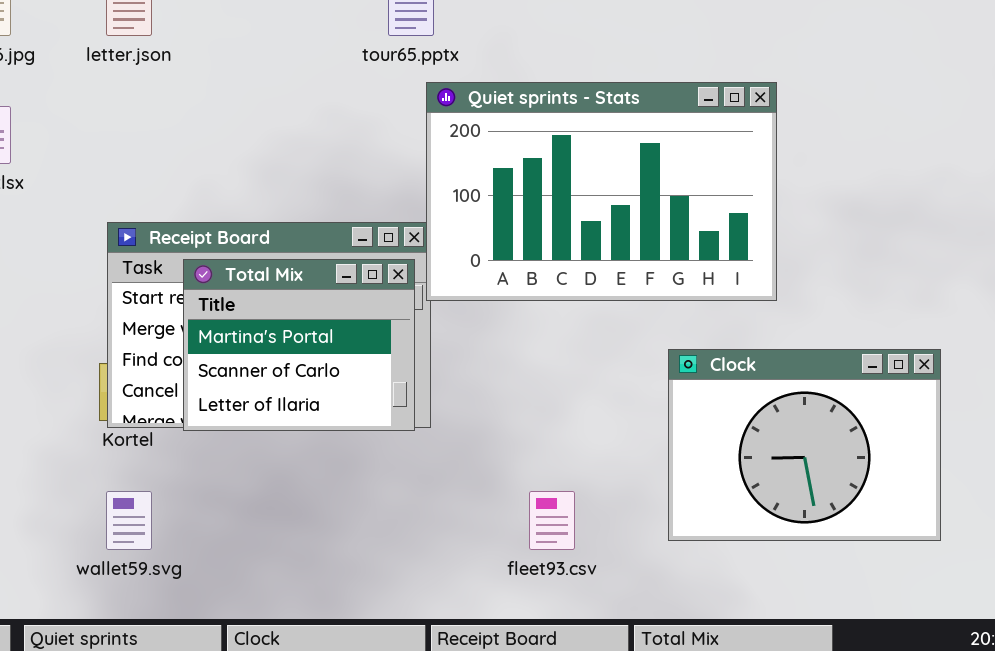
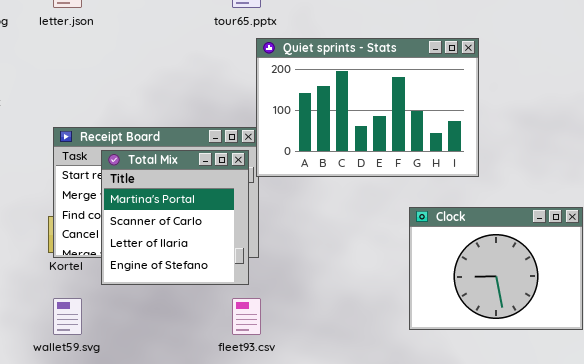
Total Mix: [183,259,415,431] -> [101,150,249,285], resized
fleet93.csv: [529,491,575,550] -> [232,298,261,335], moved

